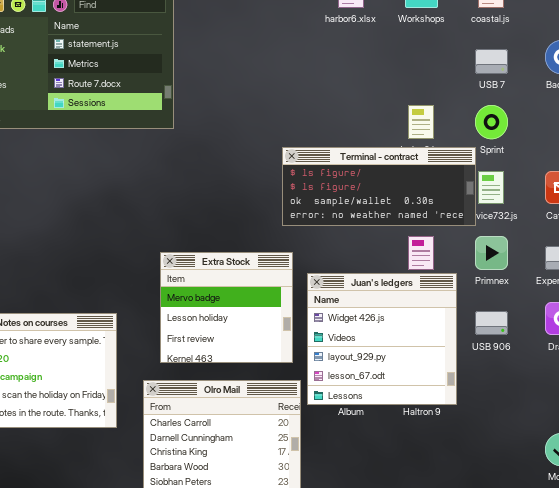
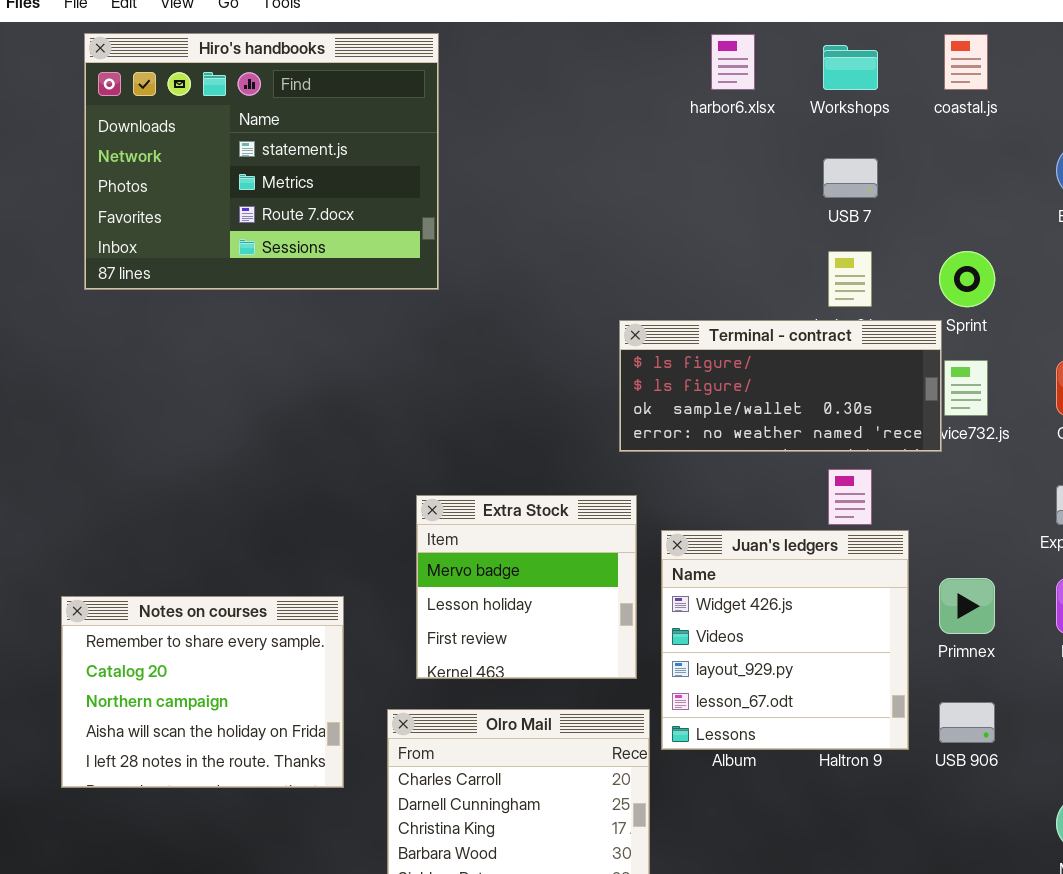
USB 7: [475,49,508,74] -> [823,158,878,198], moved
Primnex: [475,236,508,270] -> [939,578,995,634], moved
USB 906: [475,311,508,335] -> [939,702,995,743], moved

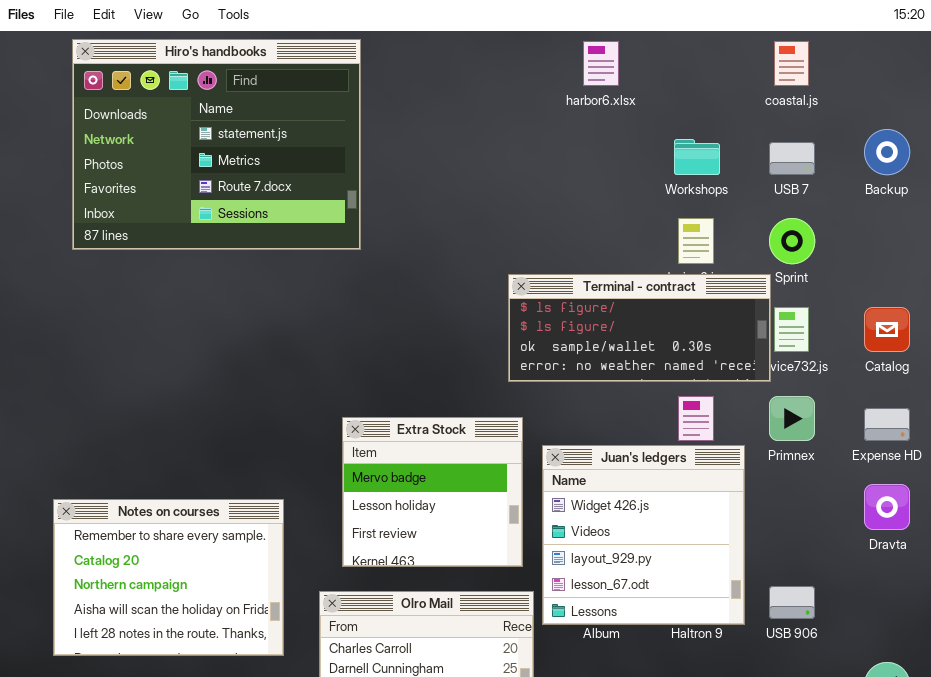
Workshops: [823,45,878,90] -> [674,139,720,175], moved
USB 7: [823,158,878,198] -> [769,142,815,175], moved
Primnex: [939,578,995,634] -> [769,396,815,441], moved

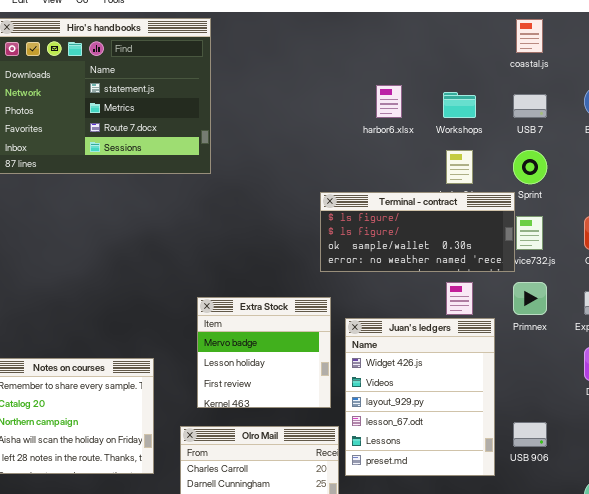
harbor6.xlsx: [583,41,619,86] -> [376,85,402,118], moved
Juan's ledgers: [542,445,745,625] -> [345,318,495,476], resized

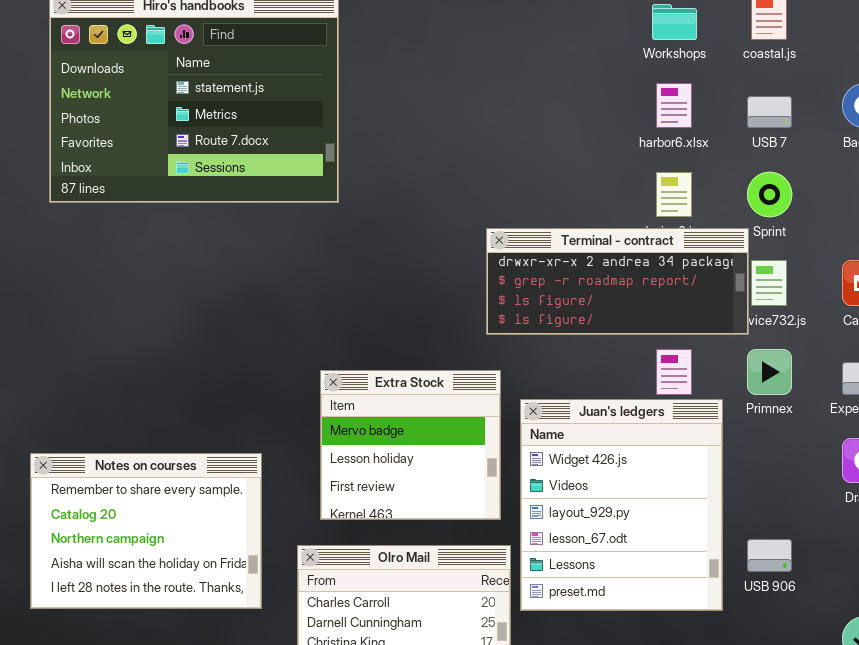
harbor6.xlsx: [376,85,402,118] -> [656,83,692,128], moved
Workshops: [443,92,476,118] -> [652,4,697,40], moved
Terminal - contract: [320,192,515,272] -> [486,228,749,335], scrolled up 2 rows

